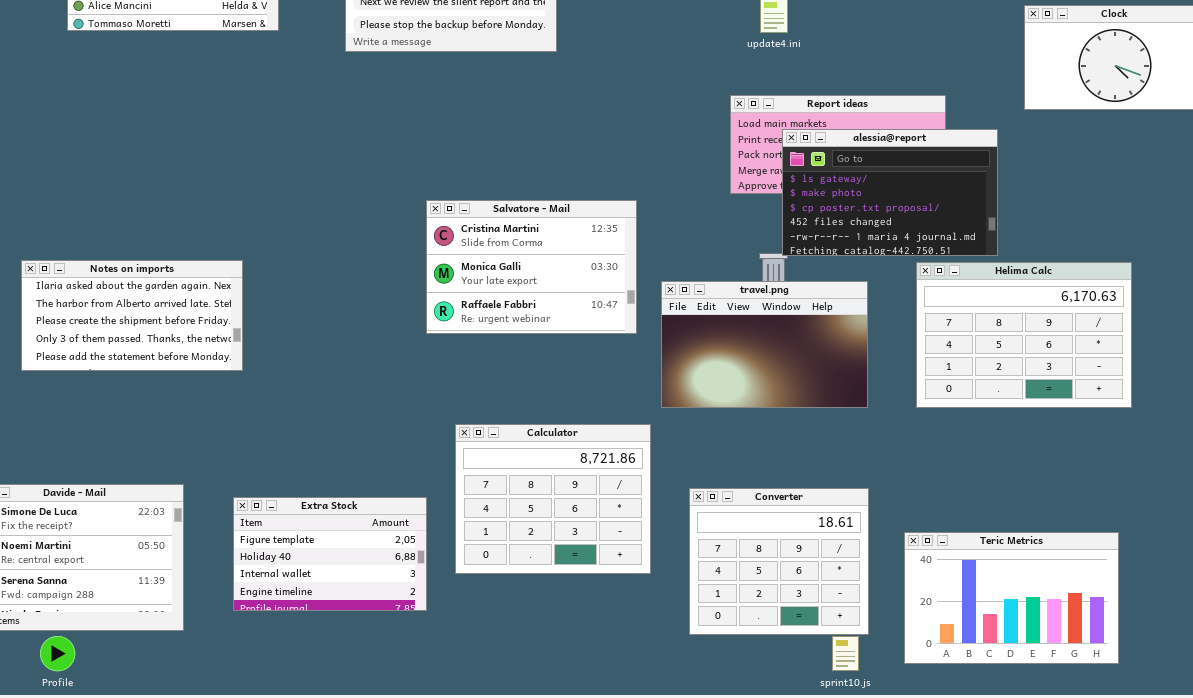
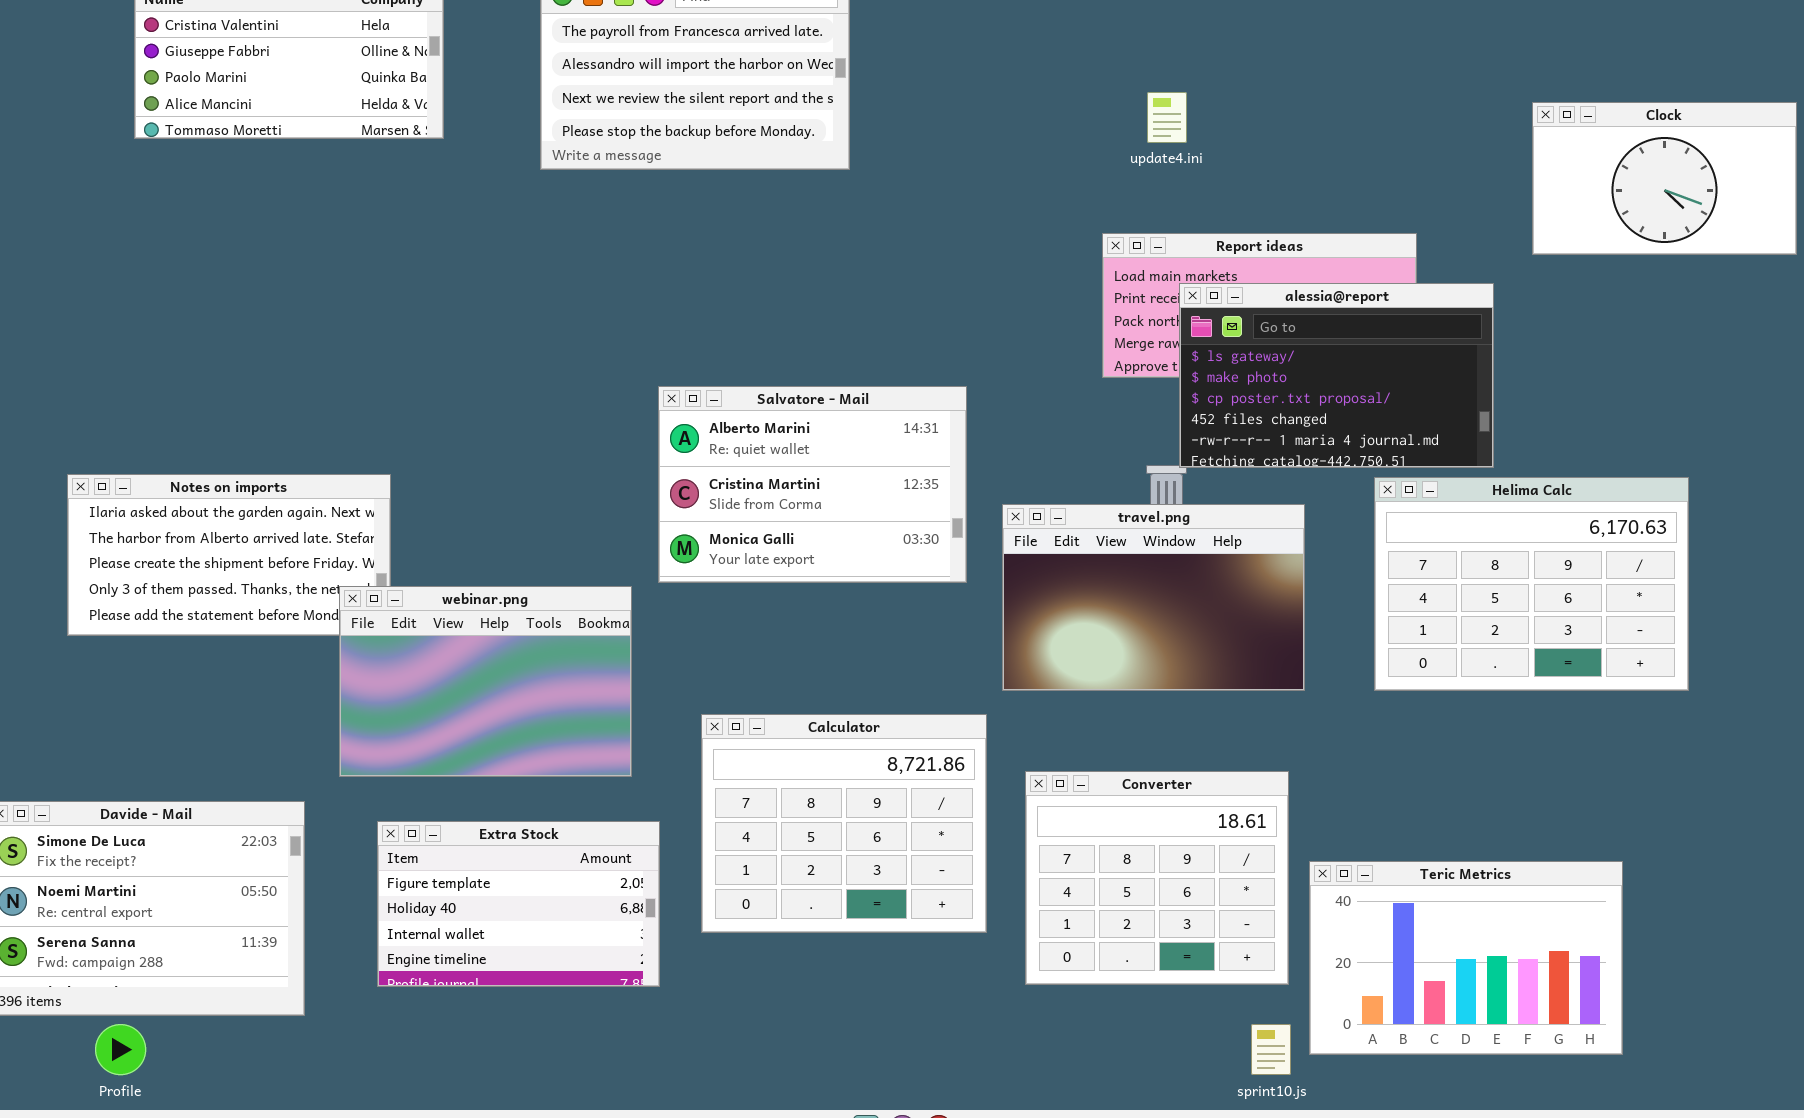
Salvatore - Mail: [426,200,637,334] -> [658,386,967,583], scrolled up 1 row
webinar.png: none -> [339,586,632,777], opened
Converter: [689,488,869,635] -> [1025,771,1289,985], moved
Teric Metrics: [904,532,1119,664] -> [1309,861,1623,1055], moved

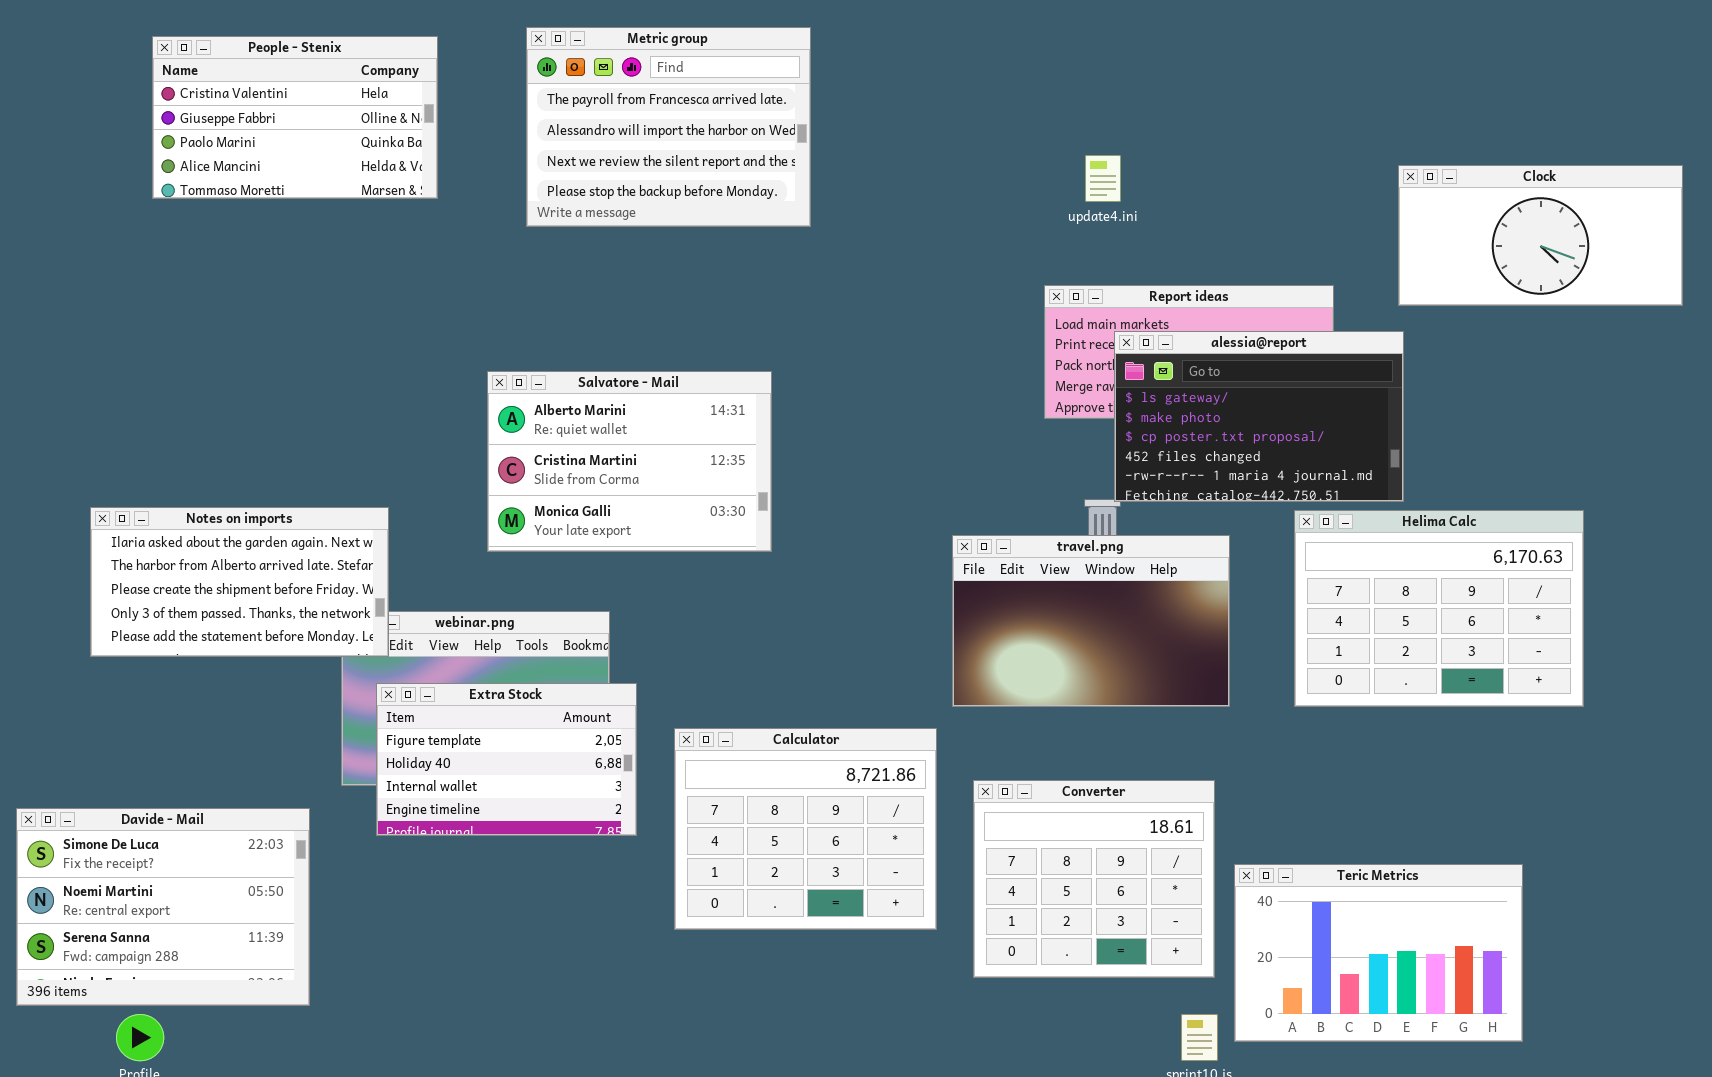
Clock: [1532,102,1797,255] -> [1398,165,1683,306], resized
Salvatore - Mail: [658,386,967,583] -> [487,371,772,552], moved
Notes on imports: [67,474,391,636] -> [90,507,389,657], raised
Extra Stock: [377,821,660,987] -> [376,683,637,836], moved

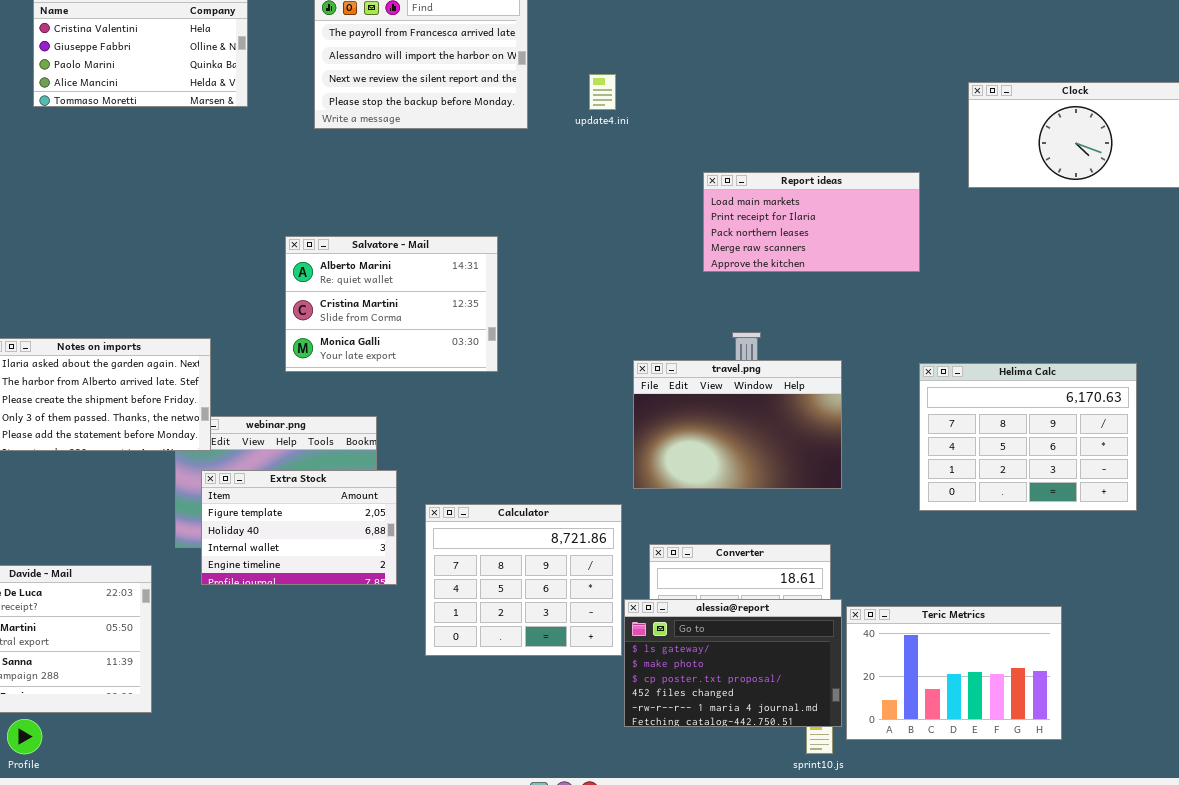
update4.ini: [1085,155,1121,202] -> [589,74,616,110], moved
alessia@report: [1114,331,1404,502] -> [624,599,842,727], moved
Helima Calc: [1294,510,1584,707] -> [919,363,1137,511], moved

